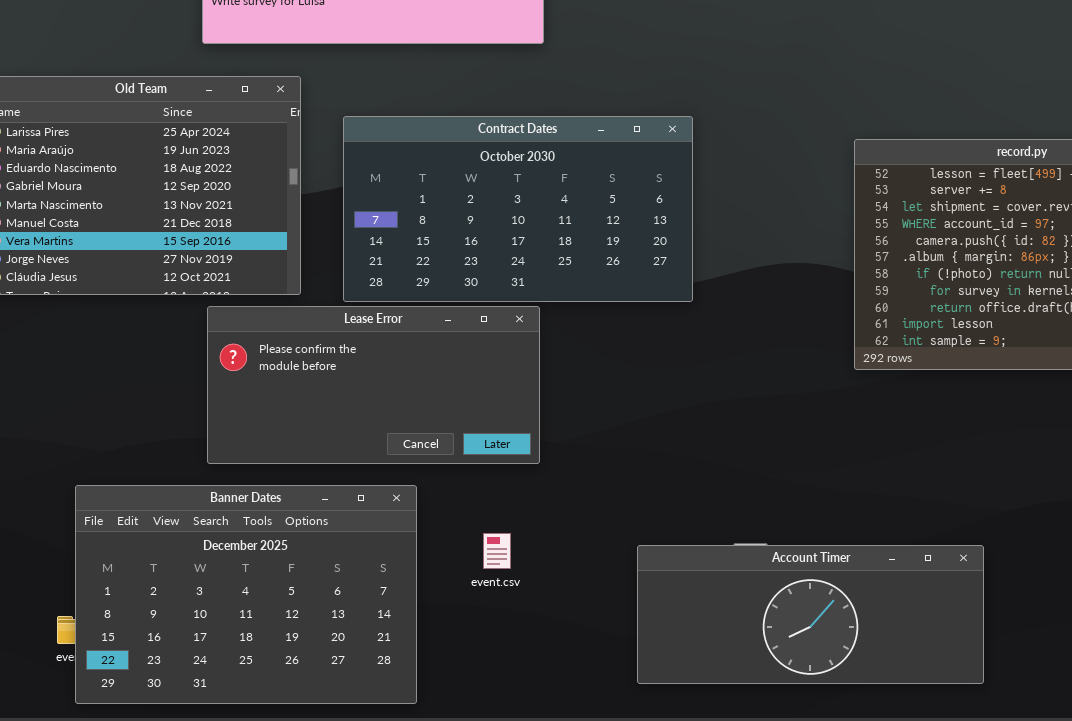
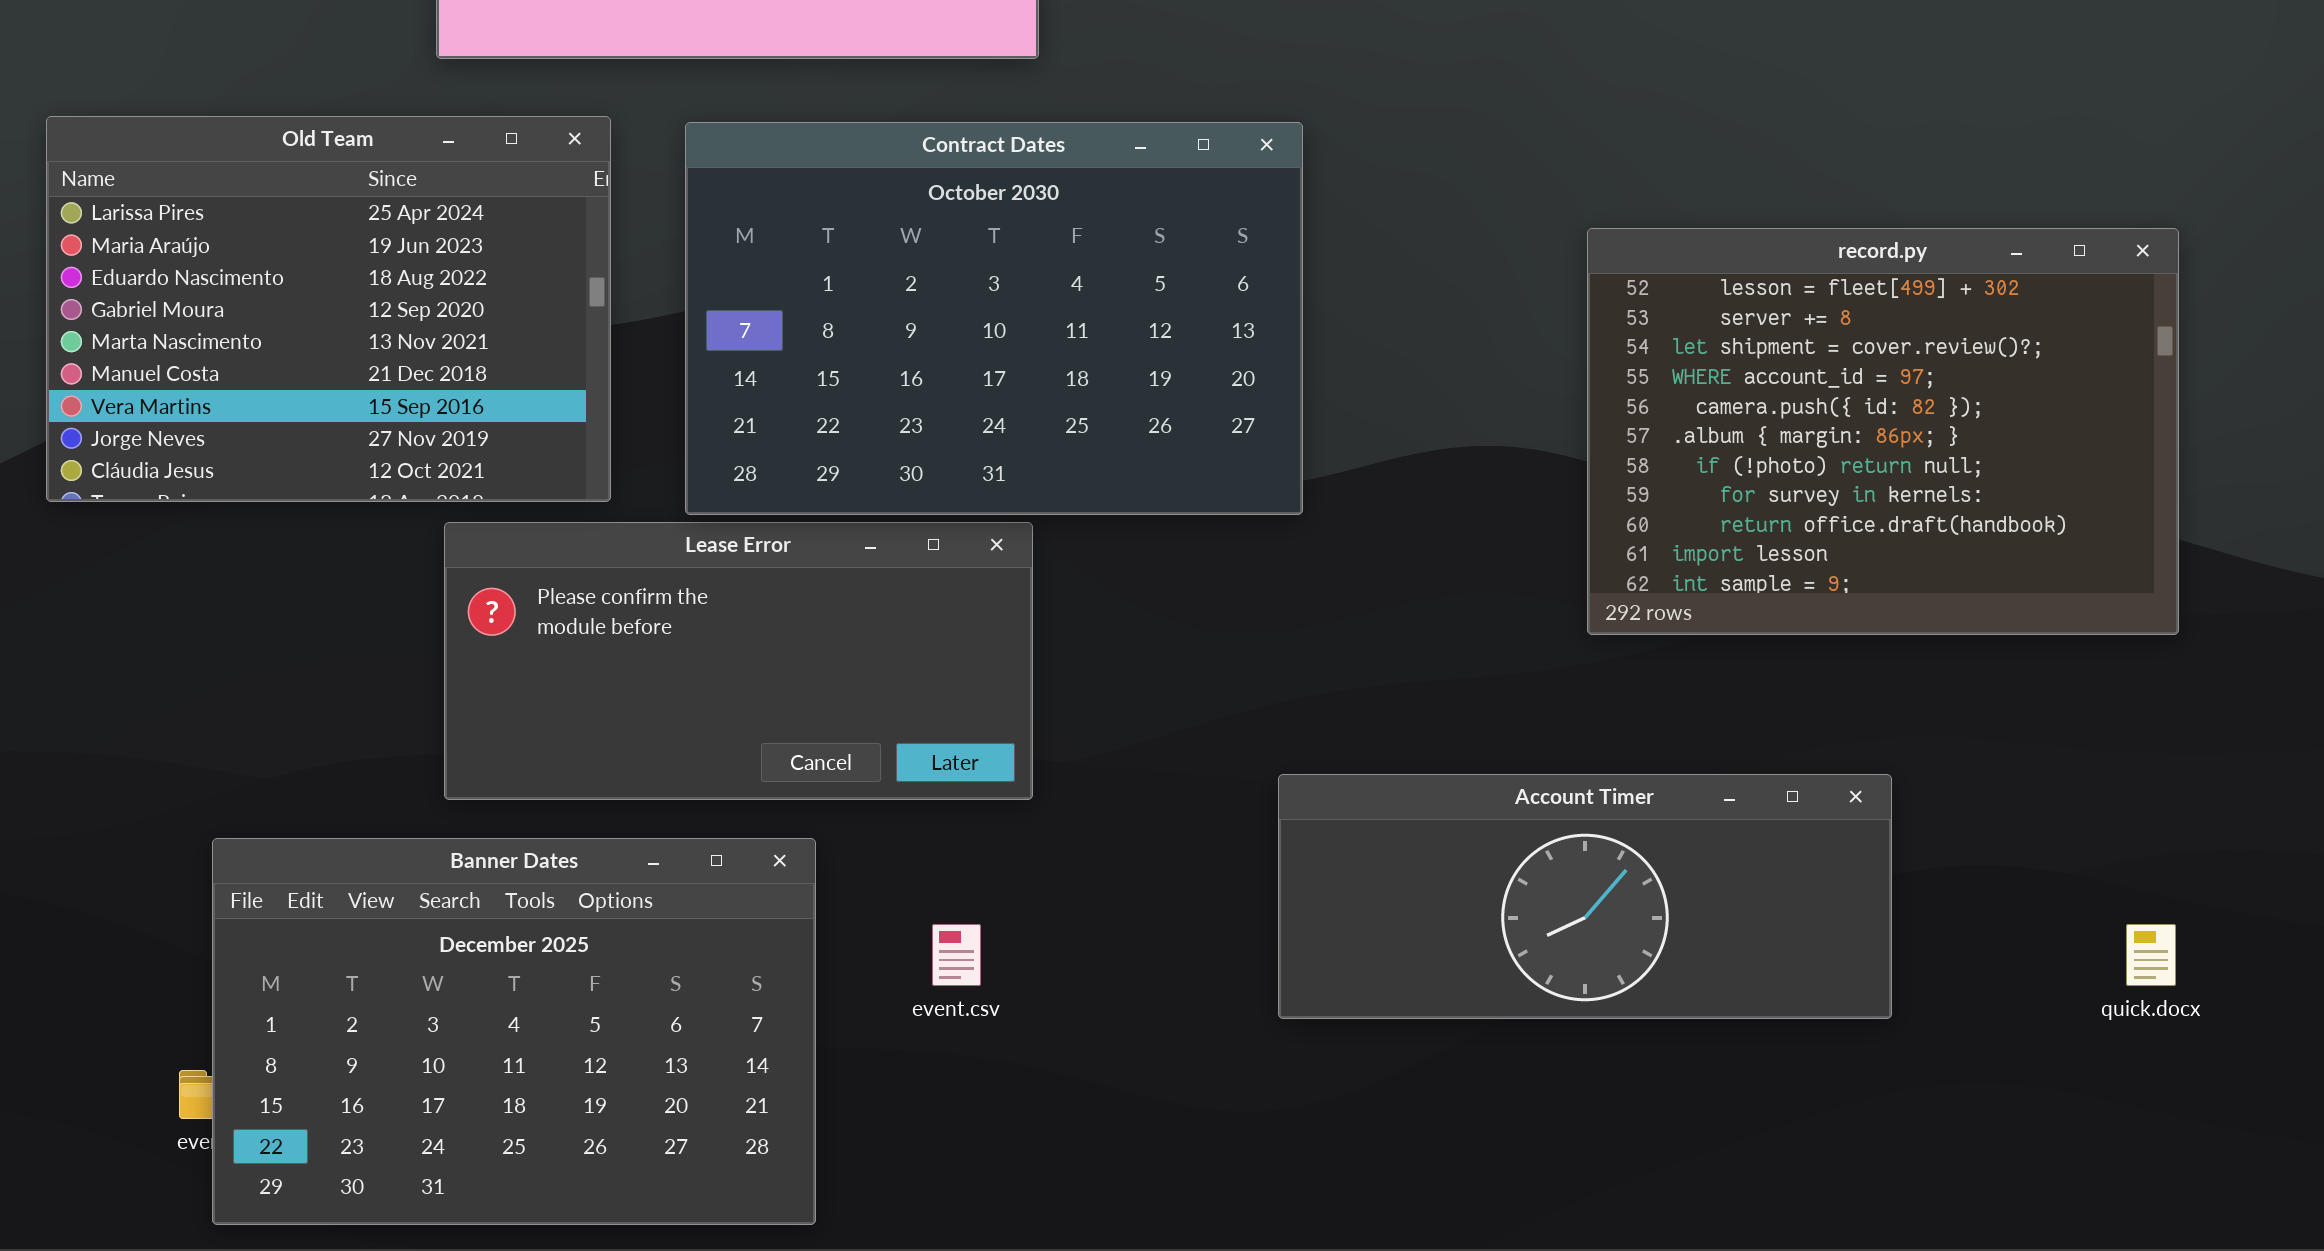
Contract Dates: [343,116,693,302] -> [685,122,1303,515], resized
Account Timer: [637,545,984,684] -> [1278,774,1892,1019], moved

